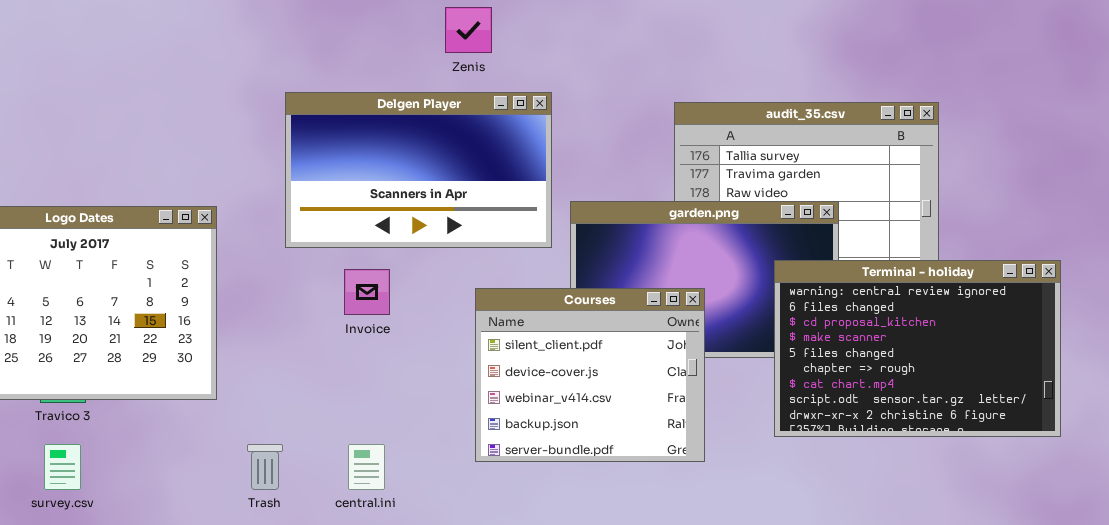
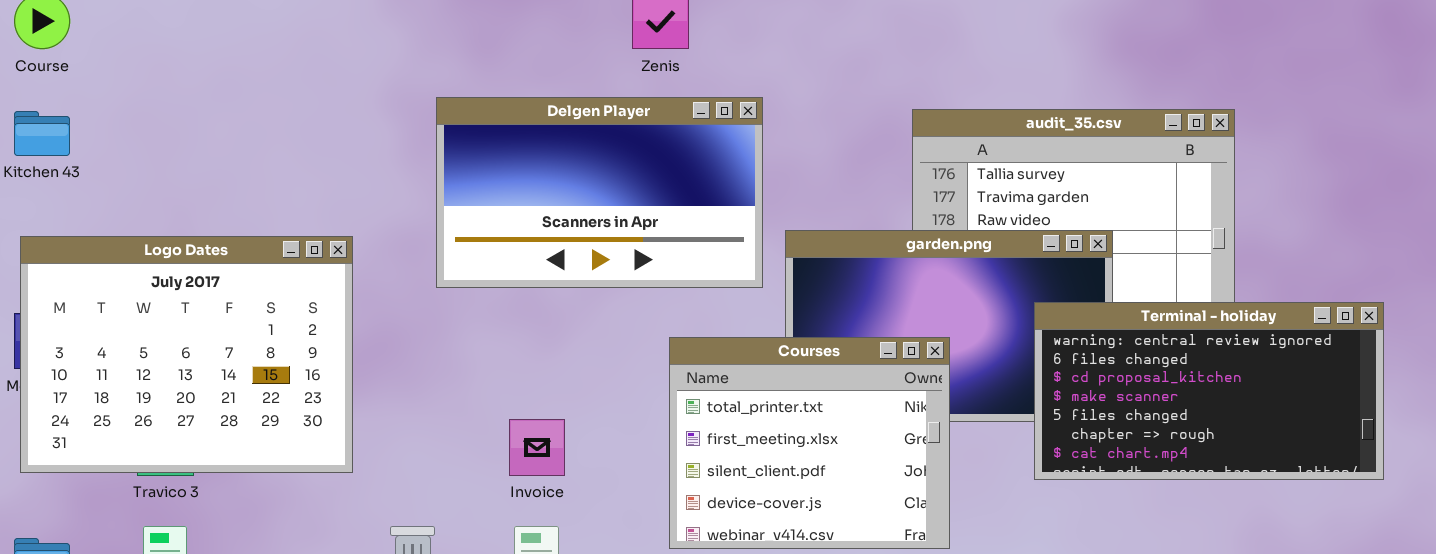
Terminal - holiday: [774,260,1061,437] -> [1034,302,1384,480], resized
Invoice: [344,269,390,315] -> [509,419,565,476], moved
Courses: [475,288,705,462] -> [669,337,950,549], scrolled up 2 rows

